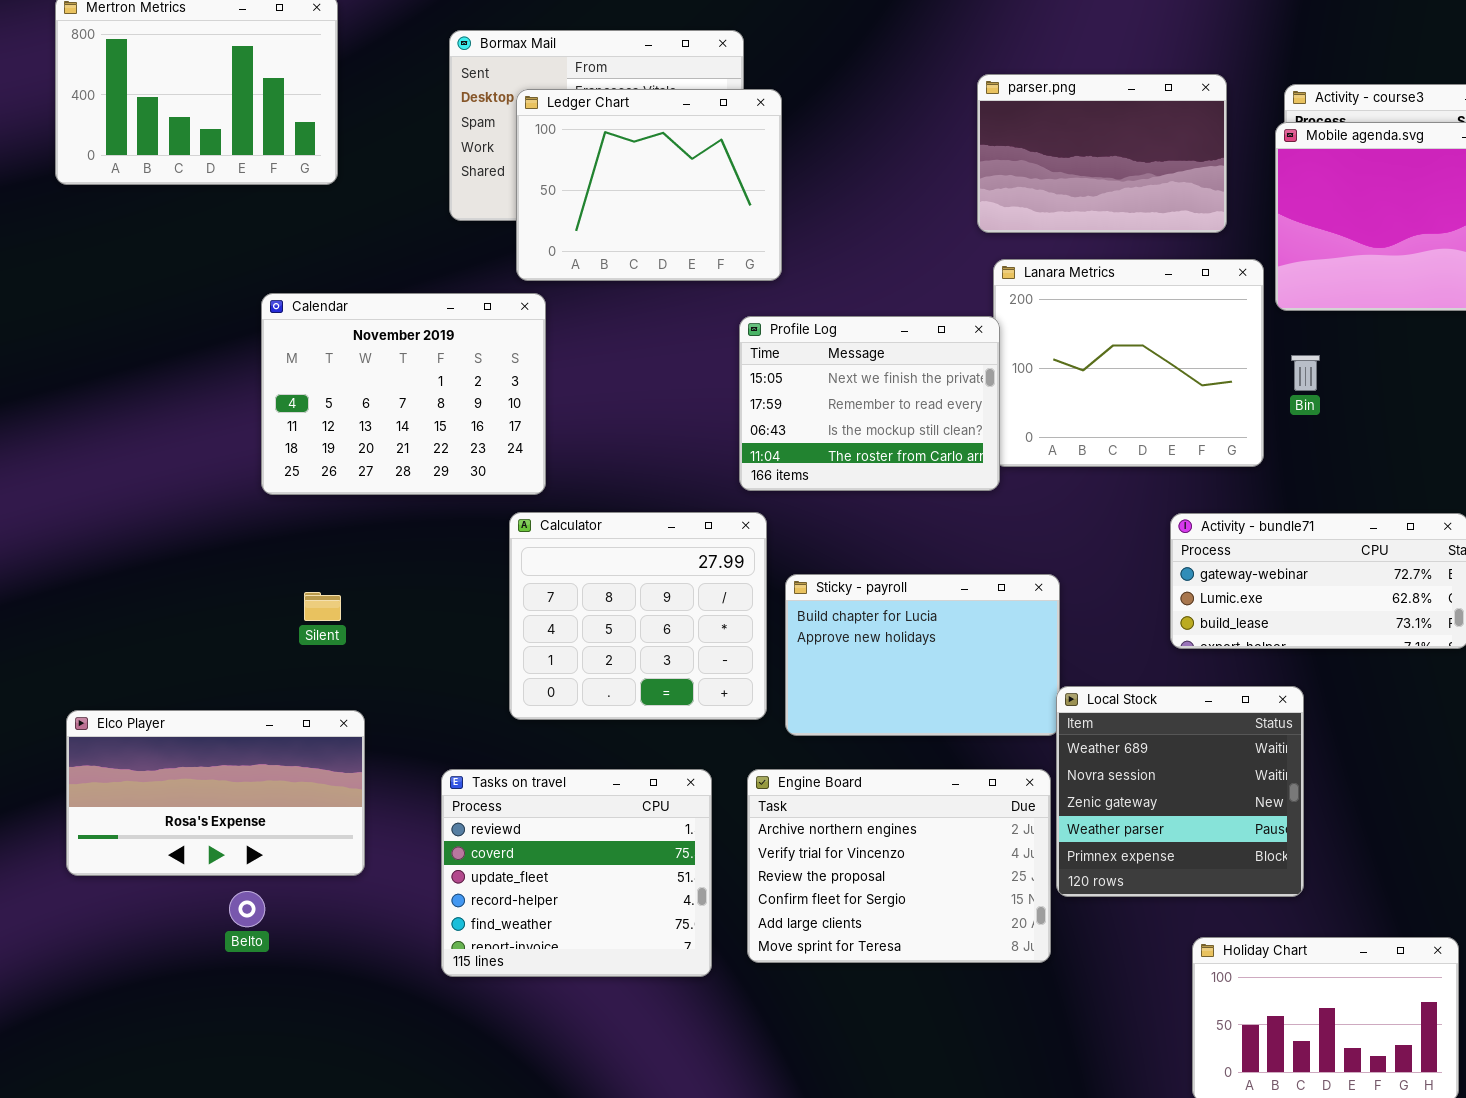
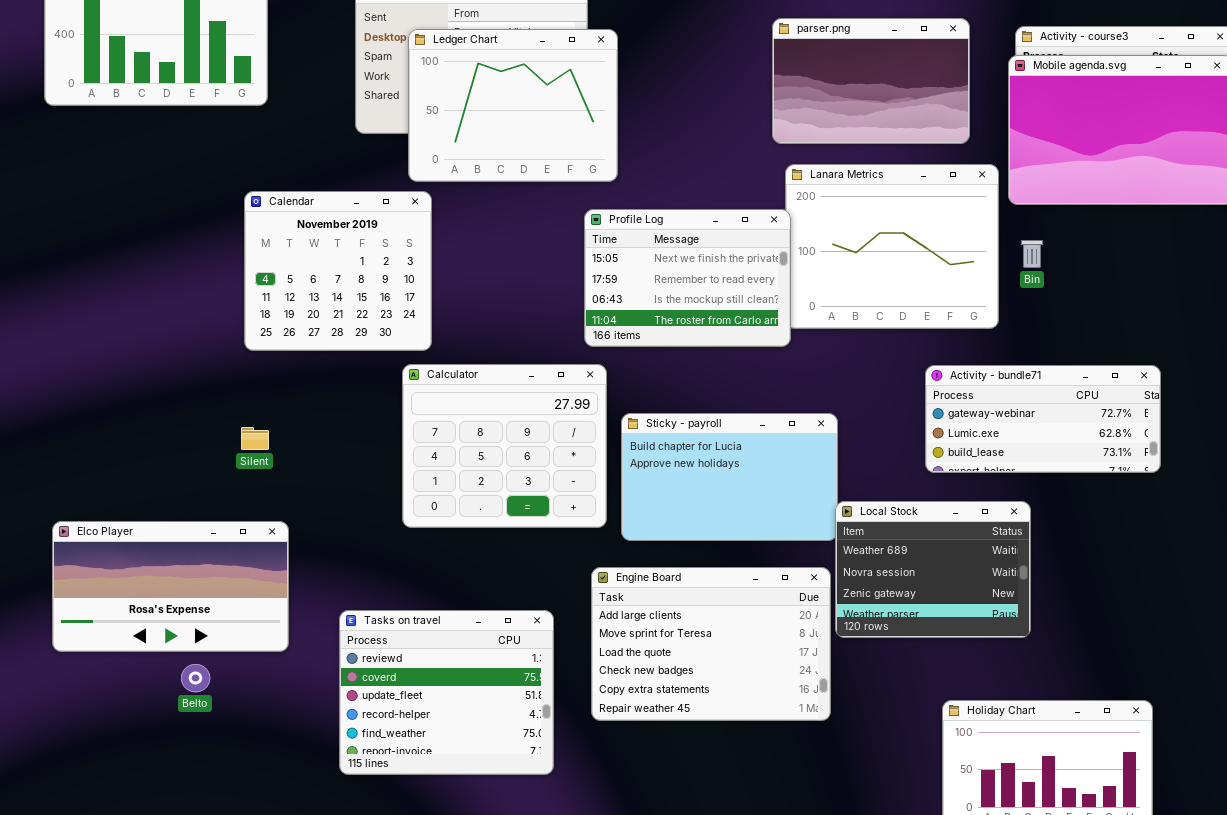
Calendar: [261,293,546,495] -> [244,191,432,351], resized
Local Stock: [1056,686,1304,897] -> [835,501,1031,638], resized
Tasks on travel: [441,769,712,977] -> [339,610,554,775], moved
Engine Board: [747,769,1051,963] -> [591,567,831,721], scrolled down 4 rows

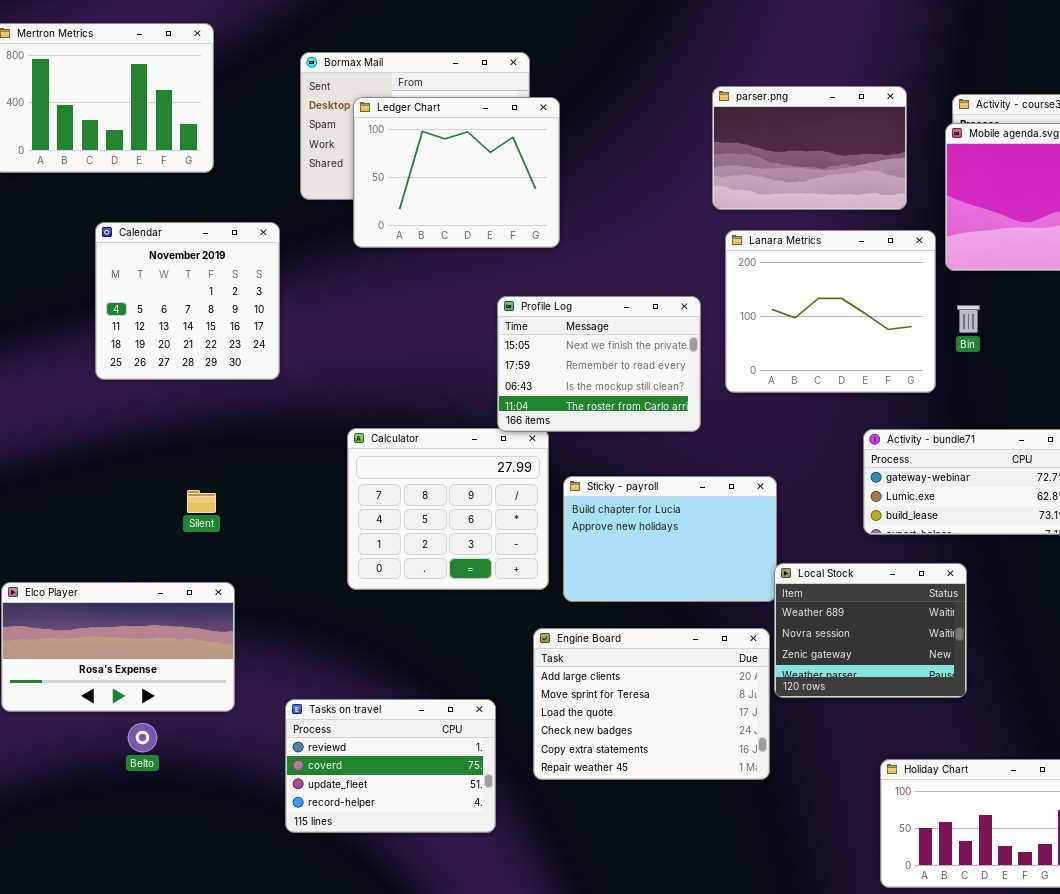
Calendar: [244,191,432,351] -> [95,222,280,380], moved
Profile Log: [584,209,791,347] -> [497,296,701,432], moved
Tasks on travel: [339,610,554,775] -> [285,699,496,833], resized

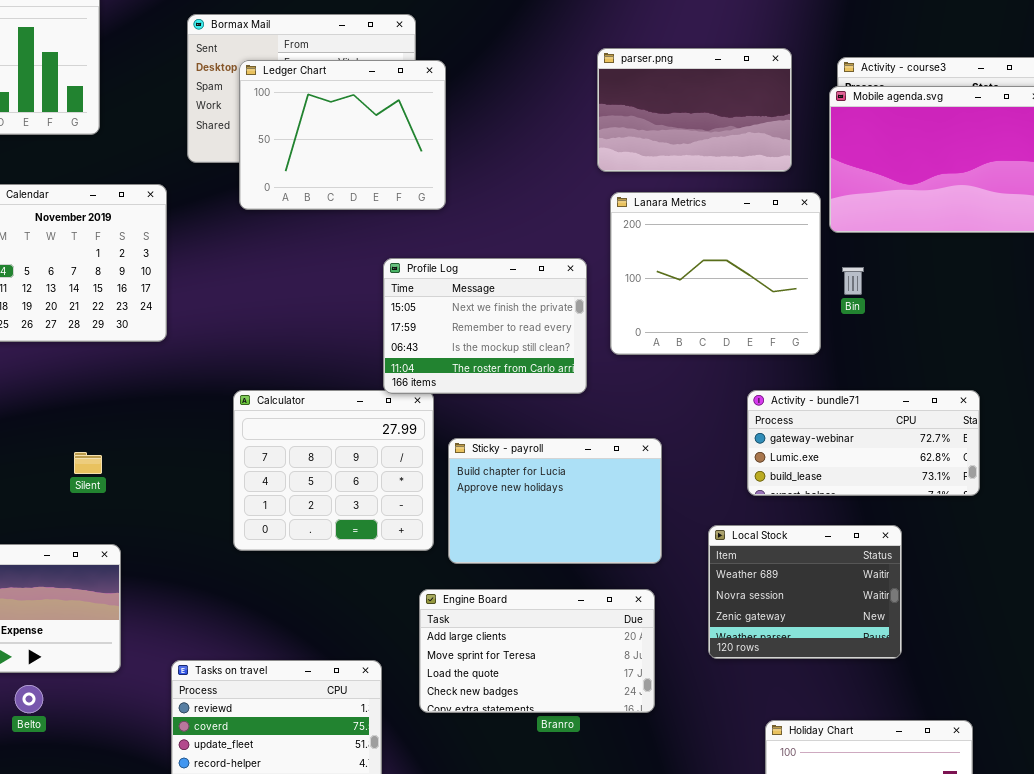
Local Stock: [774,563,967,698] -> [708,525,902,659], moved
Engine Board: [533,628,770,780] -> [419,589,655,713], resized

